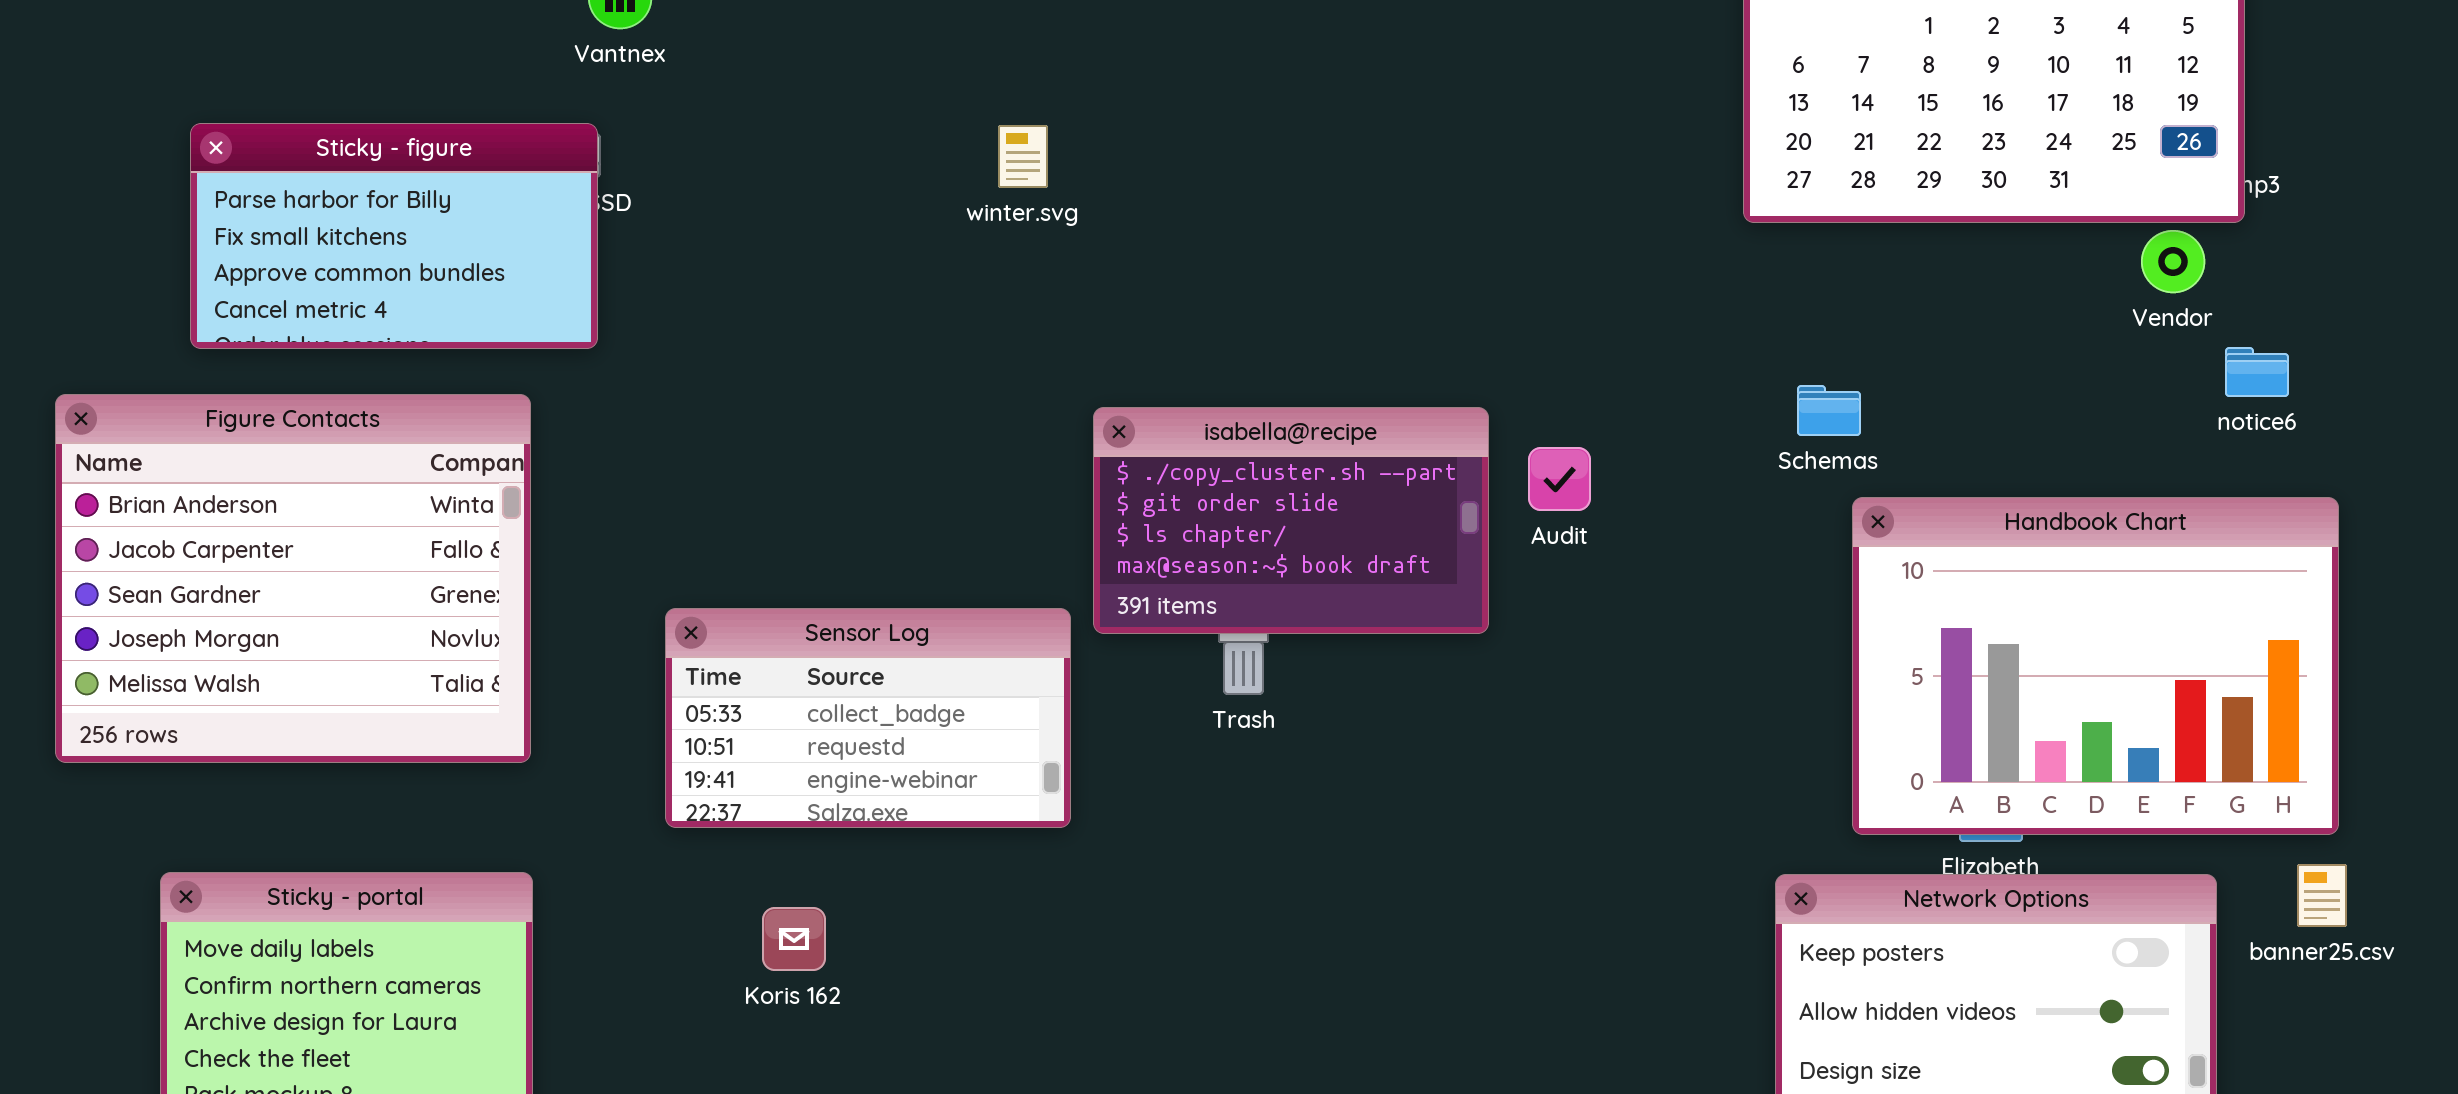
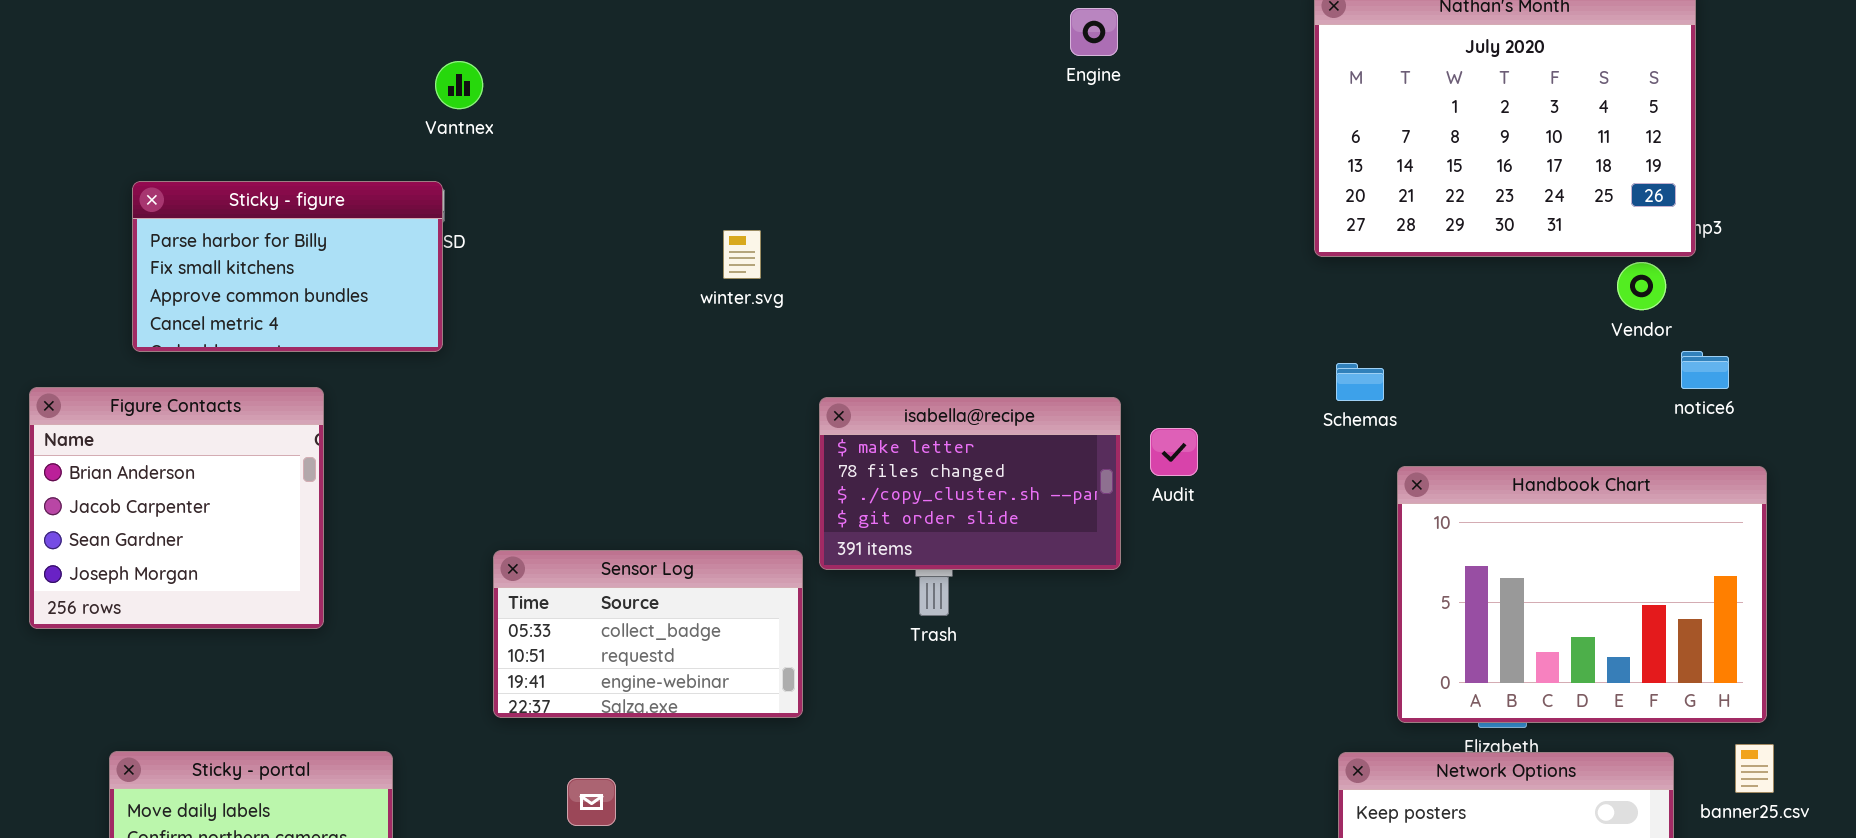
winter.svg: [998,125,1048,188] -> [723,230,761,279], moved
Schemas: [1797,385,1861,436] -> [1336,363,1384,401], moved
Figure Contacts: [55,394,531,763] -> [29,387,324,629], resized
isabella@recipe: [1093,407,1489,634] -> [819,397,1121,570], scrolled up 2 rows

